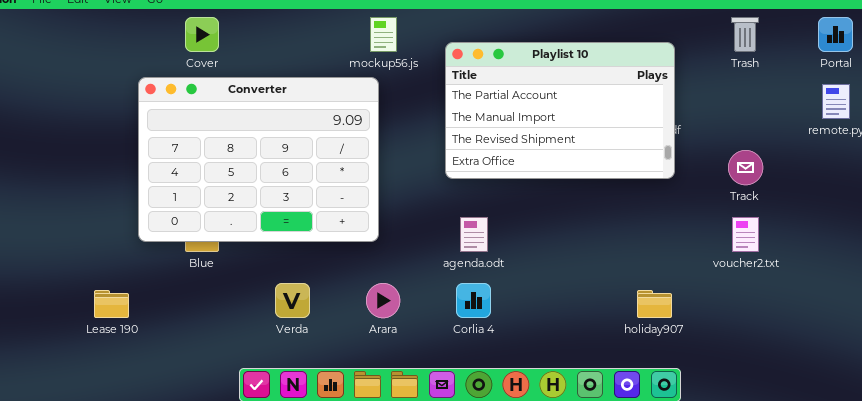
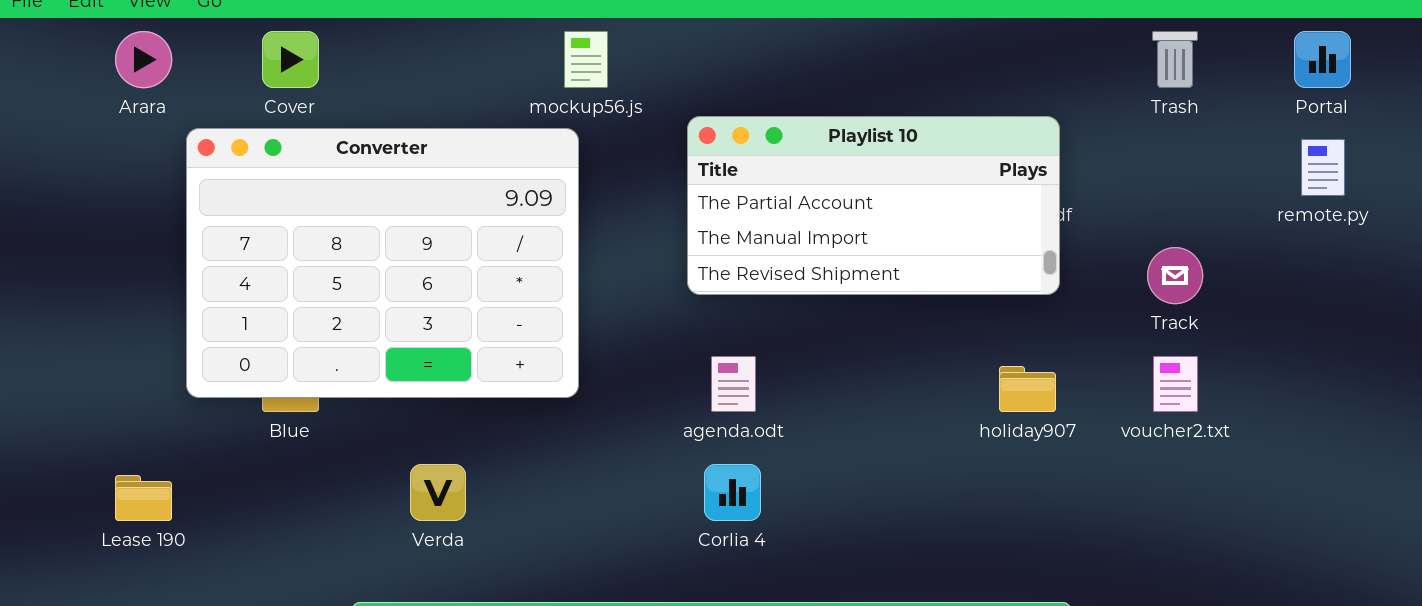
Playlist 10: [445,42,675,179] -> [687,116,1060,295], resized
Arara: [366,283,400,318] -> [115,31,172,88], moved
holiday907: [637,290,672,318] -> [999,366,1056,412], moved

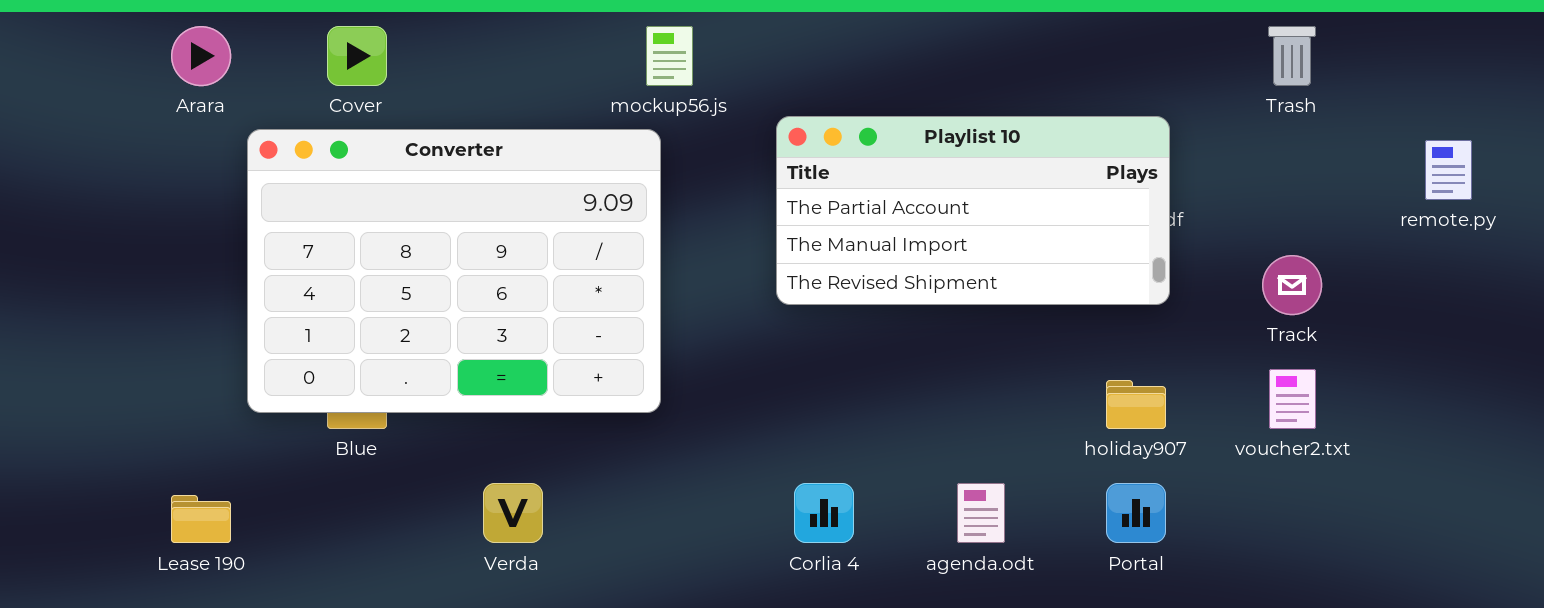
Portal: [1294,31,1351,88] -> [1106,483,1166,543], moved
agenda.odt: [711,356,756,412] -> [957,483,1005,543], moved

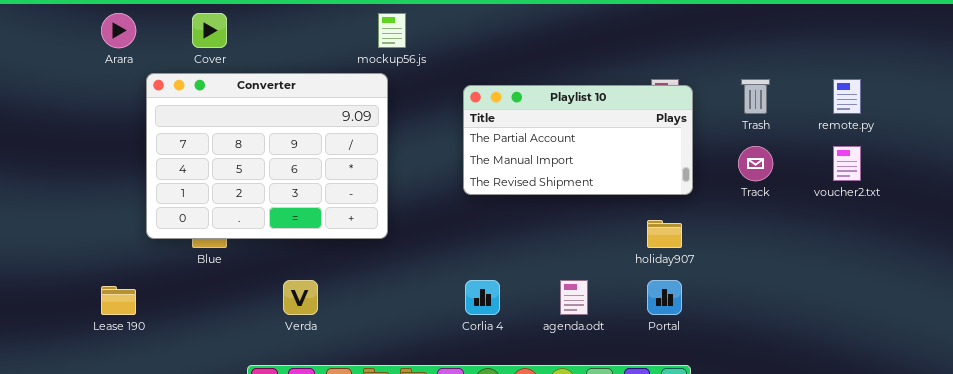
Trash: [1268,26,1316,86] -> [741,79,770,114], moved
Playlist 10: [776,116,1170,305] -> [463,85,693,195], moved
voucher2.txt: [1269,369,1316,429] -> [833,146,861,181], moved

